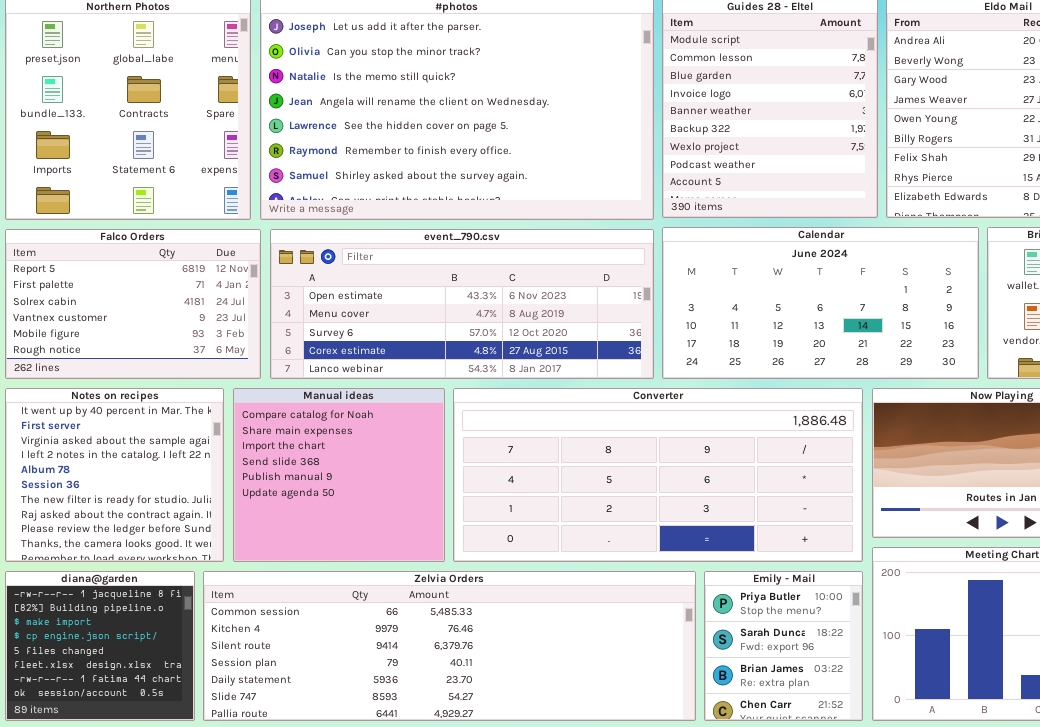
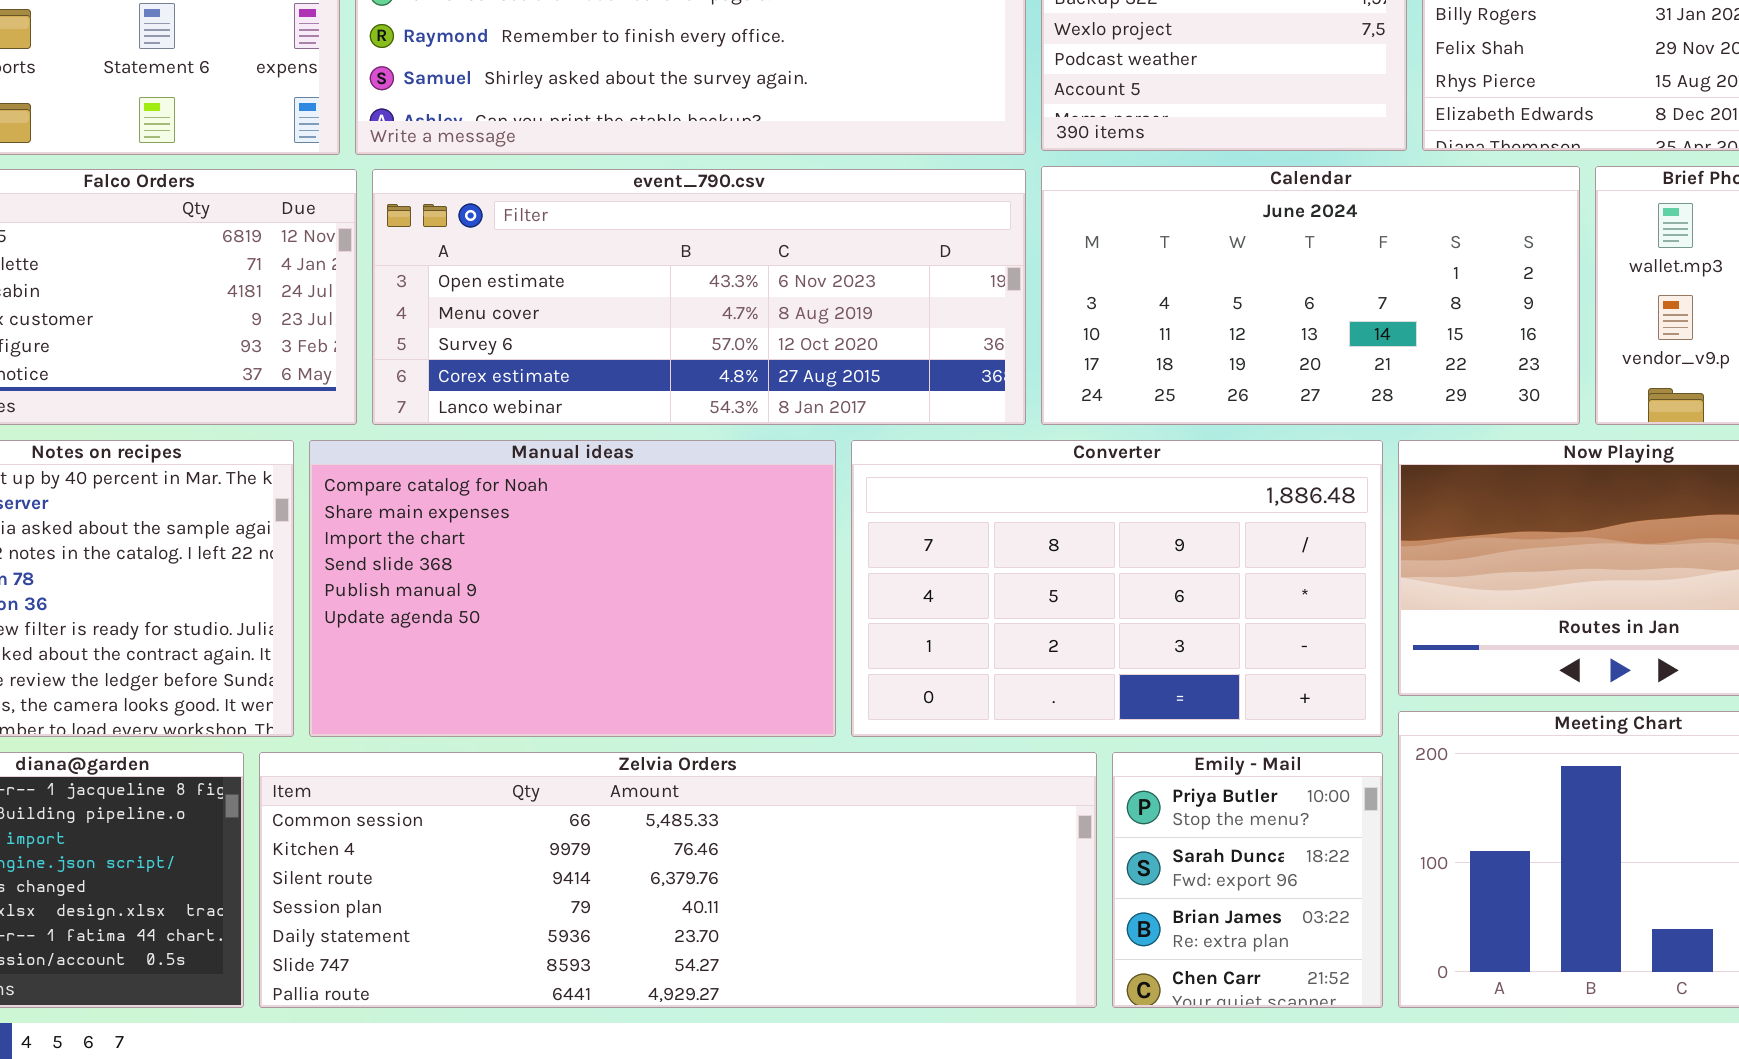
Manual ideas: [233,388,445,562] -> [309,440,836,737], resized
Converter: [453,388,863,562] -> [851,440,1383,737], resized

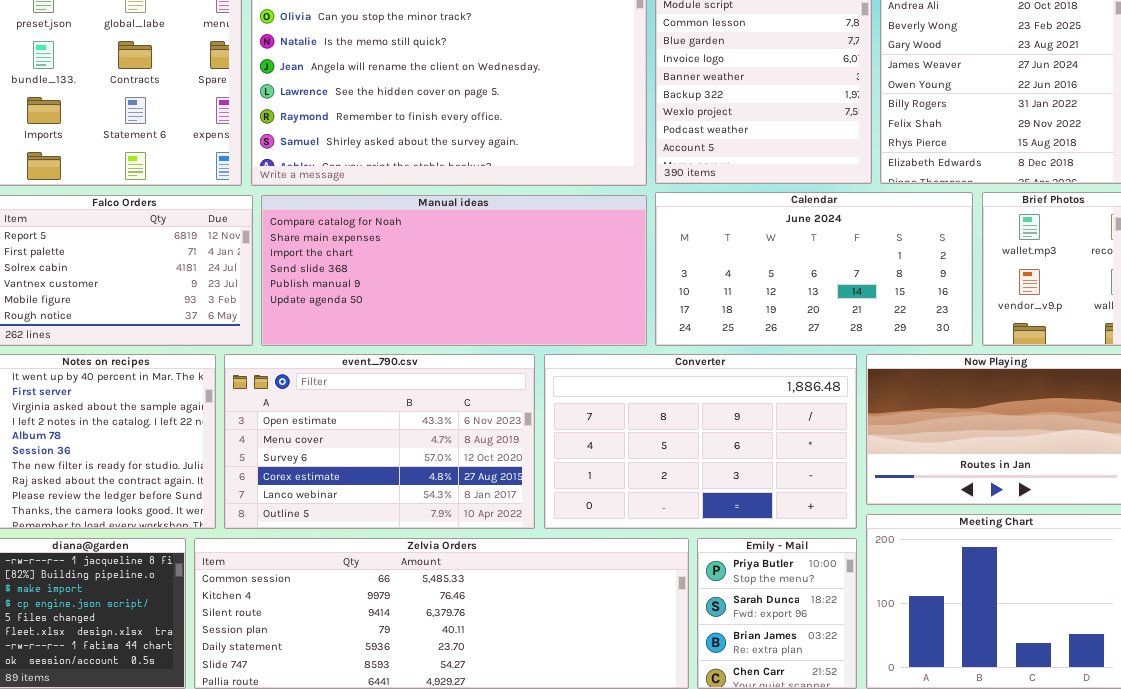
event_790.csv: [372,169,1026,425] -> [224,354,535,529], moved, resized
Manual ideas: [309,440,836,737] -> [261,195,647,346], moved, resized

